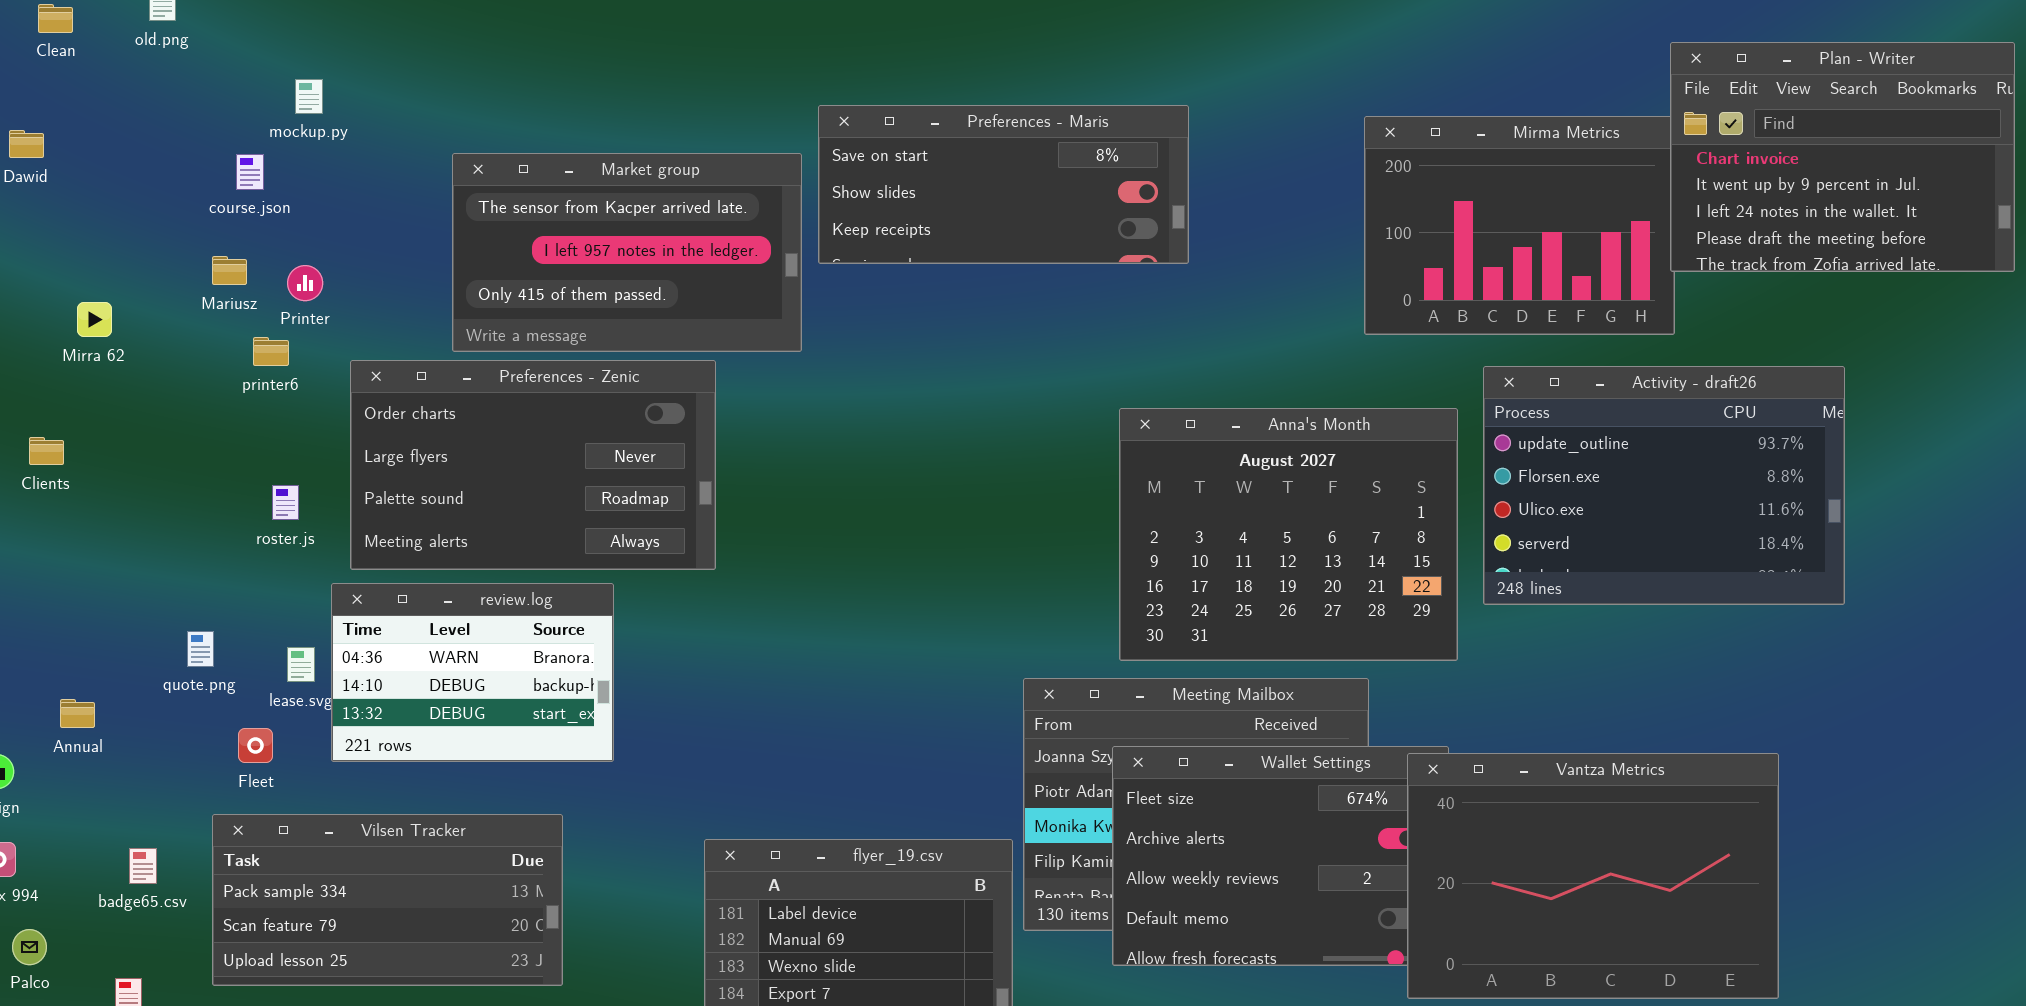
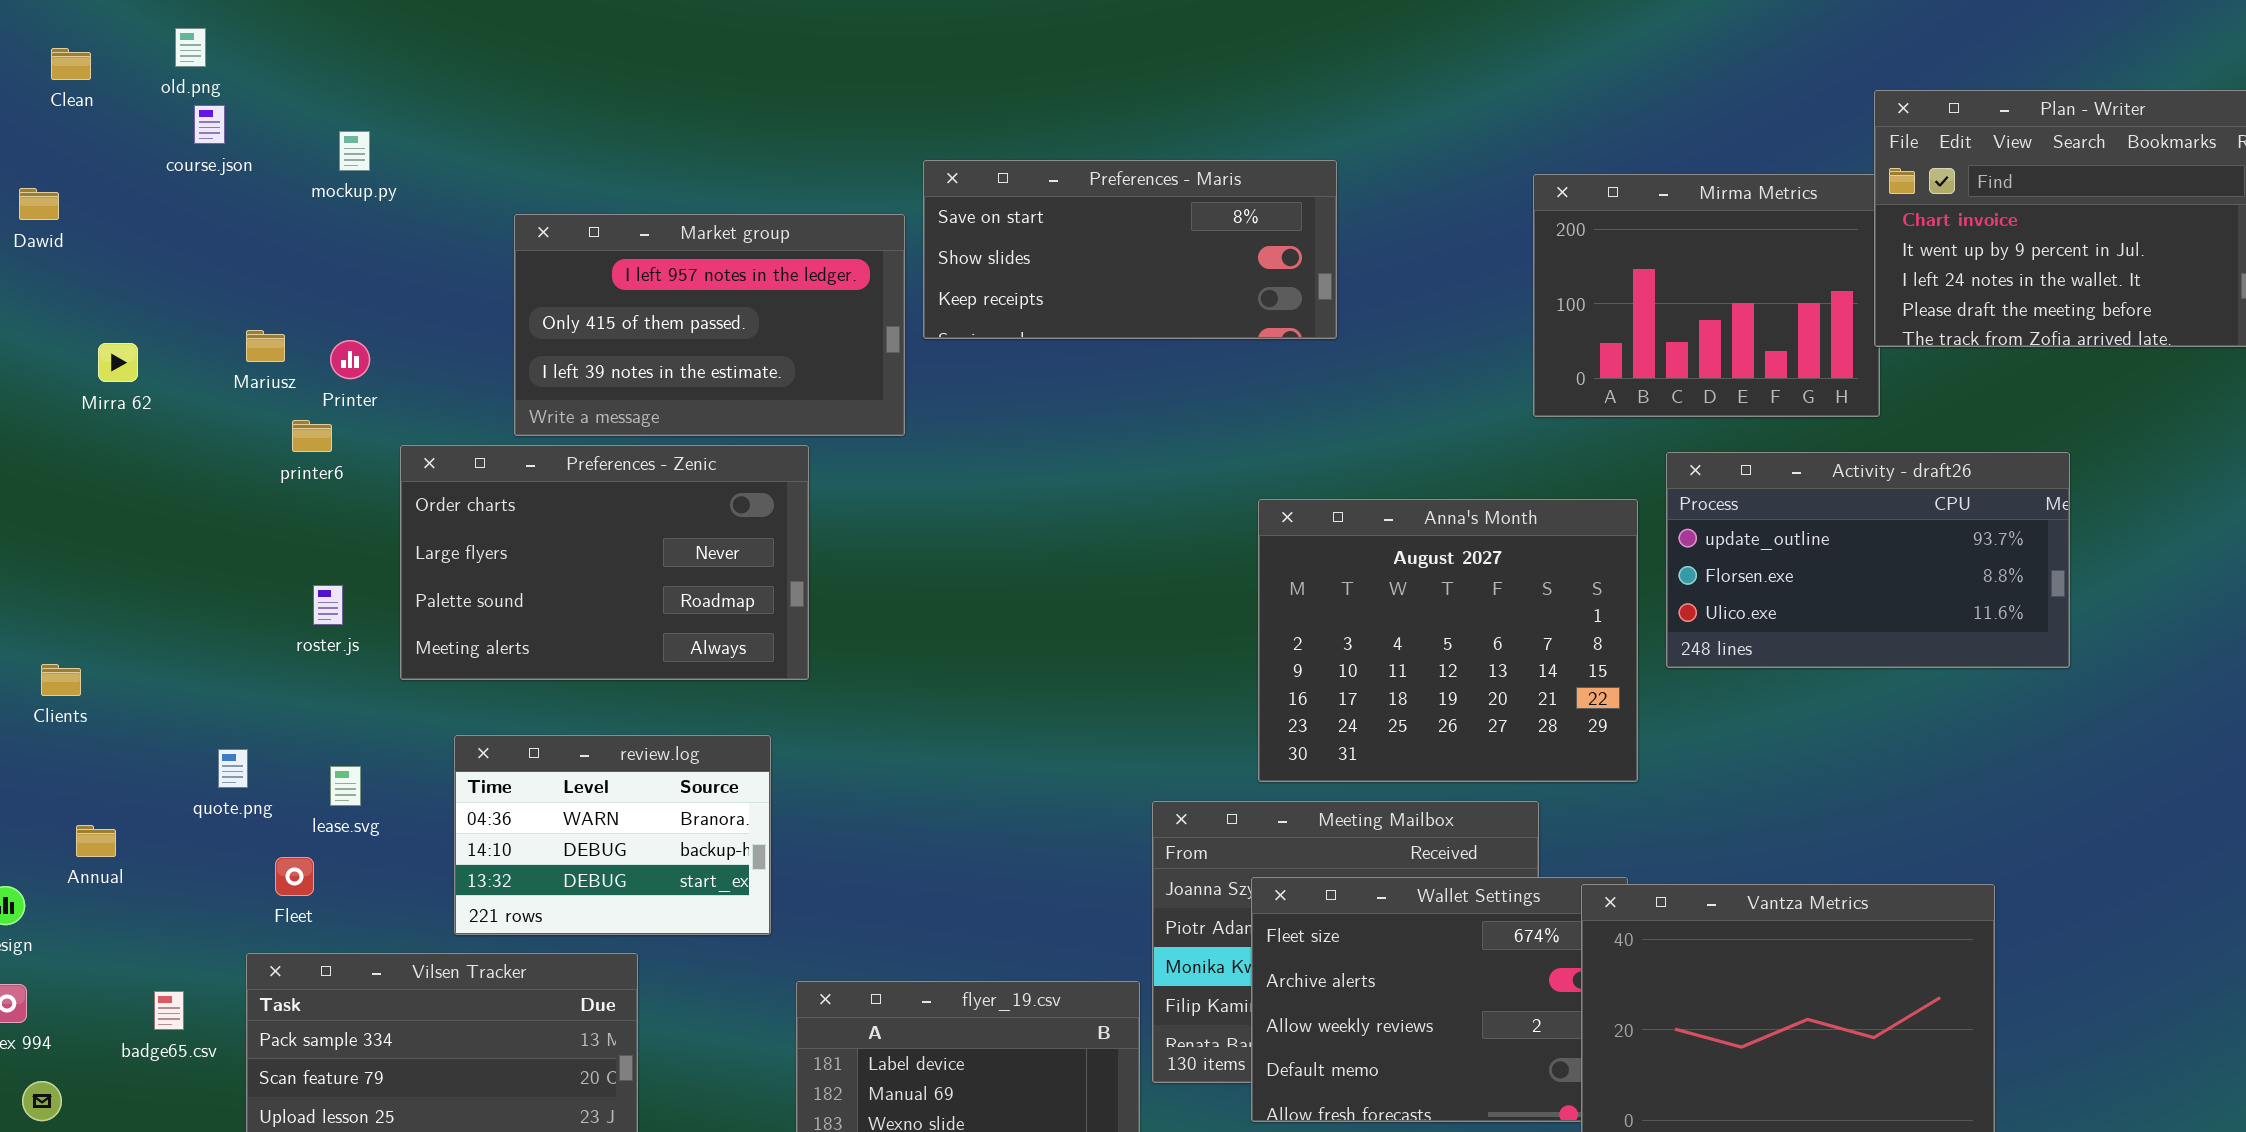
Market group: [452,153,802,352] -> [514,214,905,436], scrolled down 1 row
course.json: [236,154,264,190] -> [194,105,225,144], moved
Mirra 62: [77,302,112,337] -> [98,343,138,382], moved
Activity - draft26: [1483,366,1845,605] -> [1666,452,2070,668], resized
Clients: [29,437,64,465] -> [41,664,81,696], moved
review.log: [331,583,614,762] -> [454,735,771,935], moved

